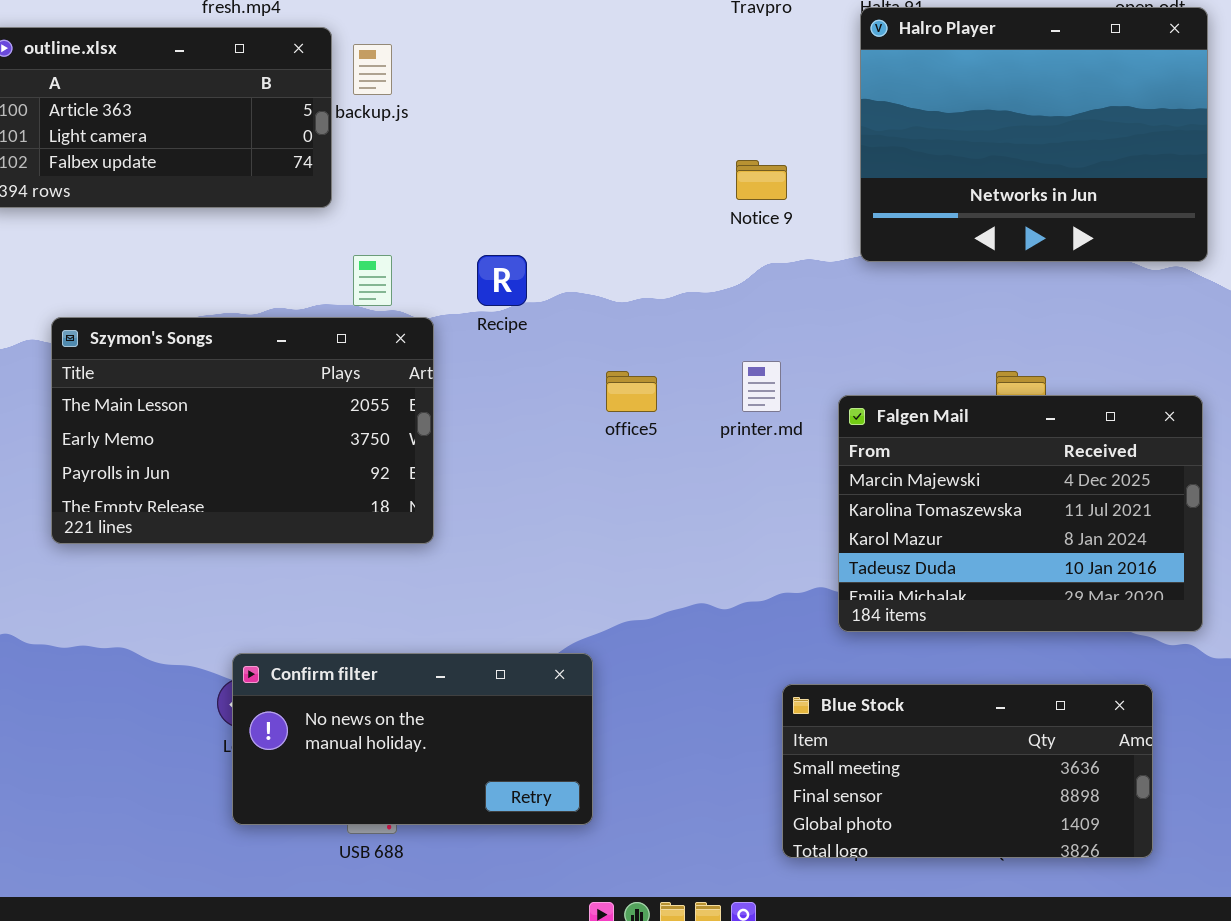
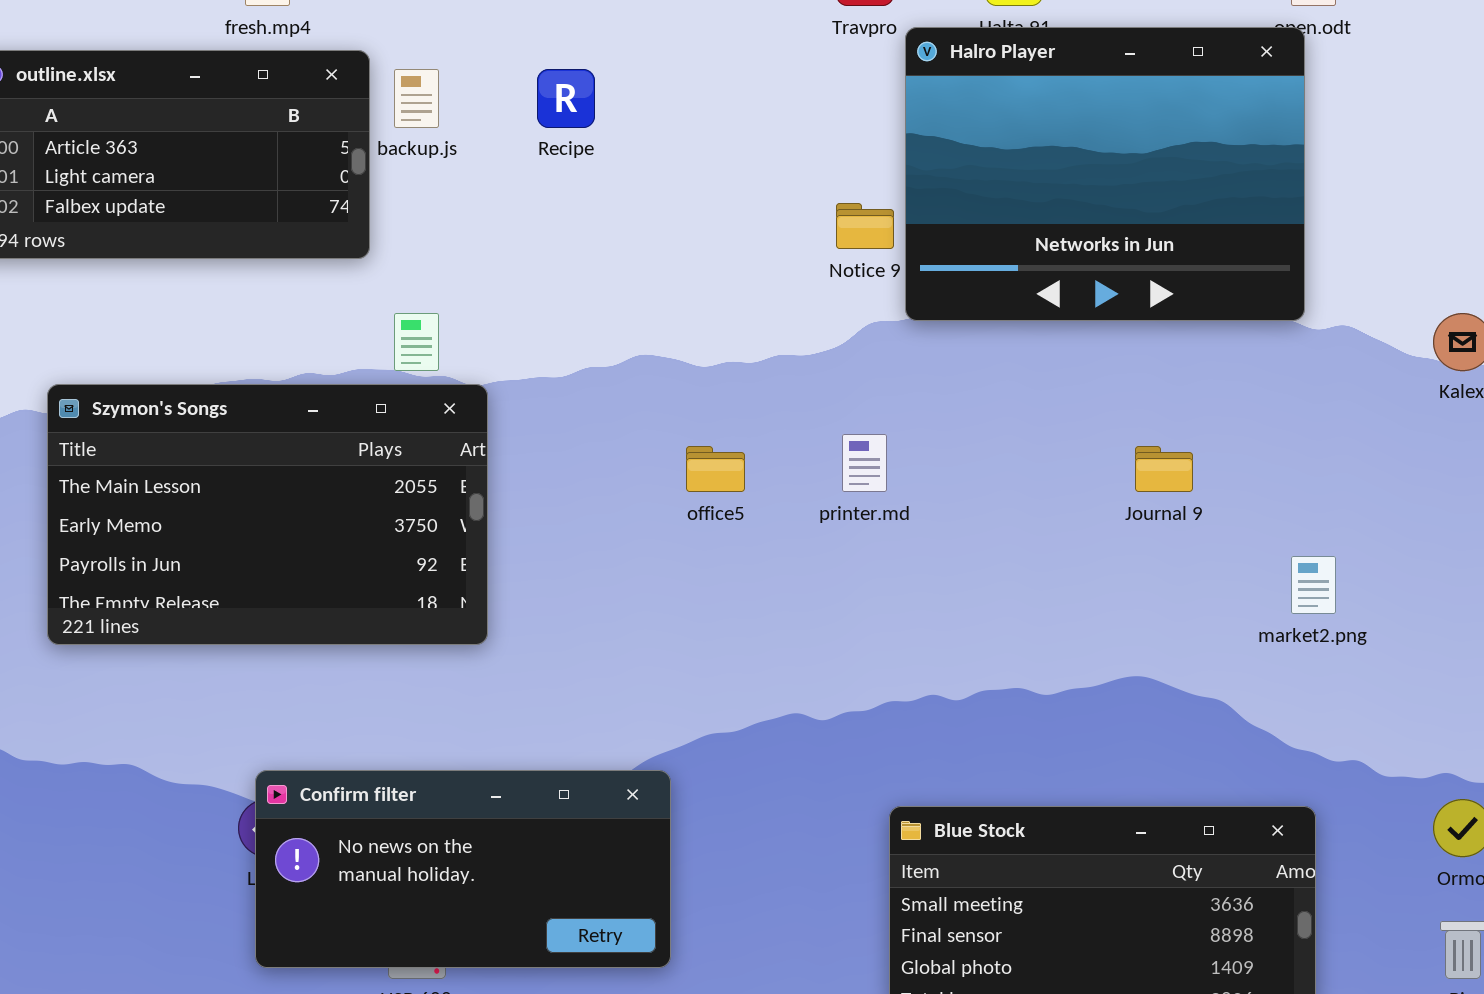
Halro Player: [860,7,1208,262] -> [905,27,1305,321], moved
Recipe: [477,255,527,306] -> [537,69,595,128], moved
Falgen Mail: [838,395,1203,632] -> none, closed

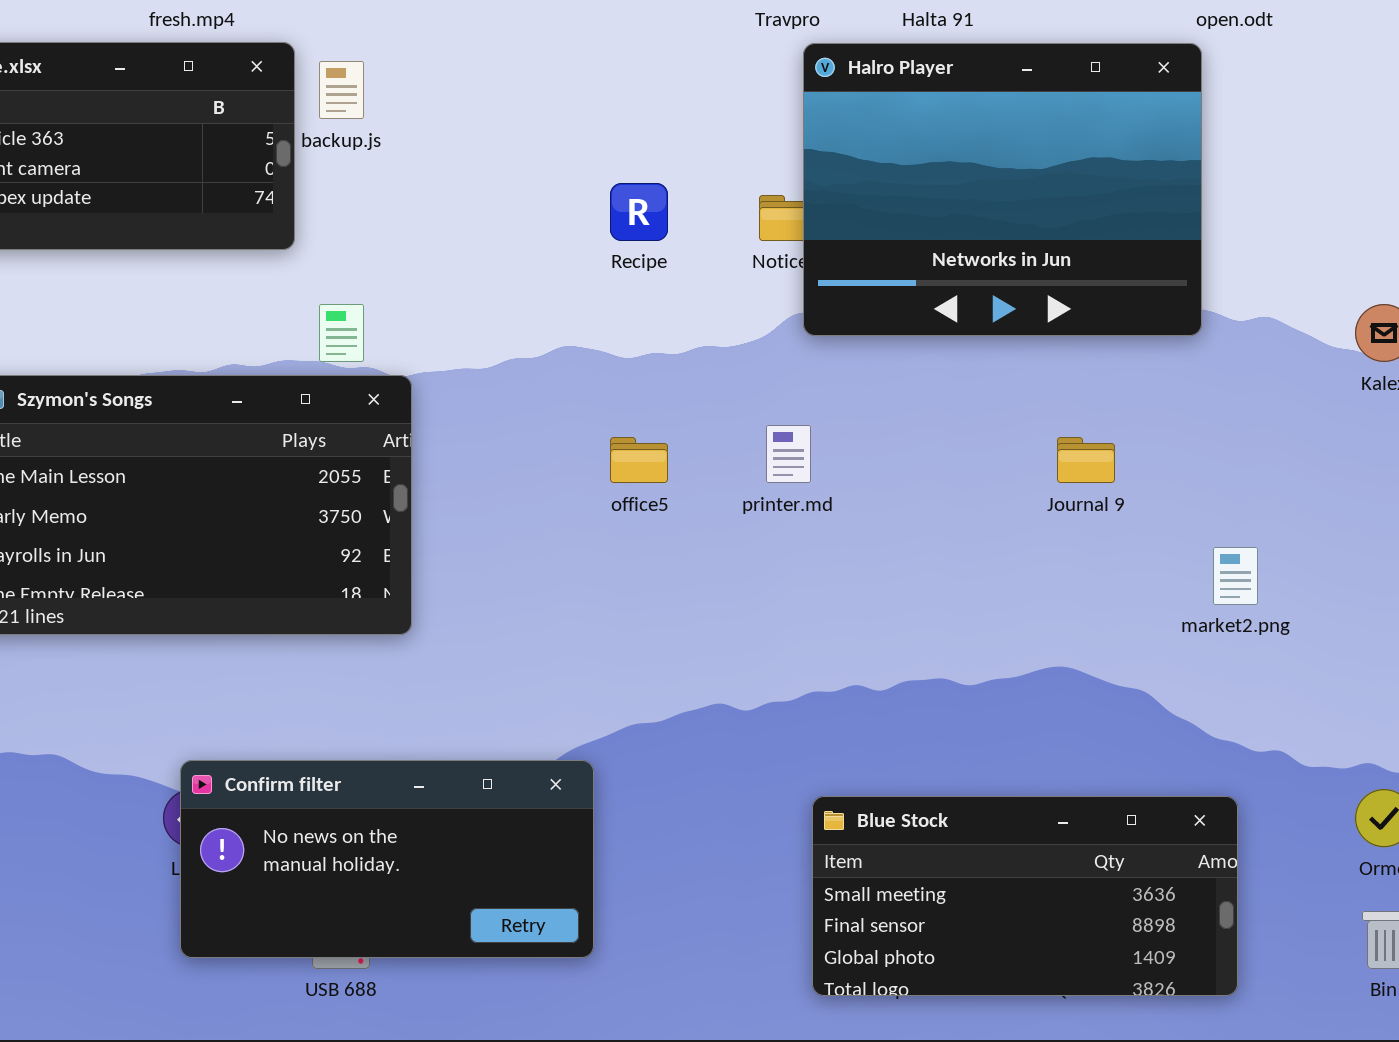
Halro Player: [905,27,1305,321] -> [803,43,1202,336], moved
Recipe: [537,69,595,128] -> [610,183,668,241], moved

